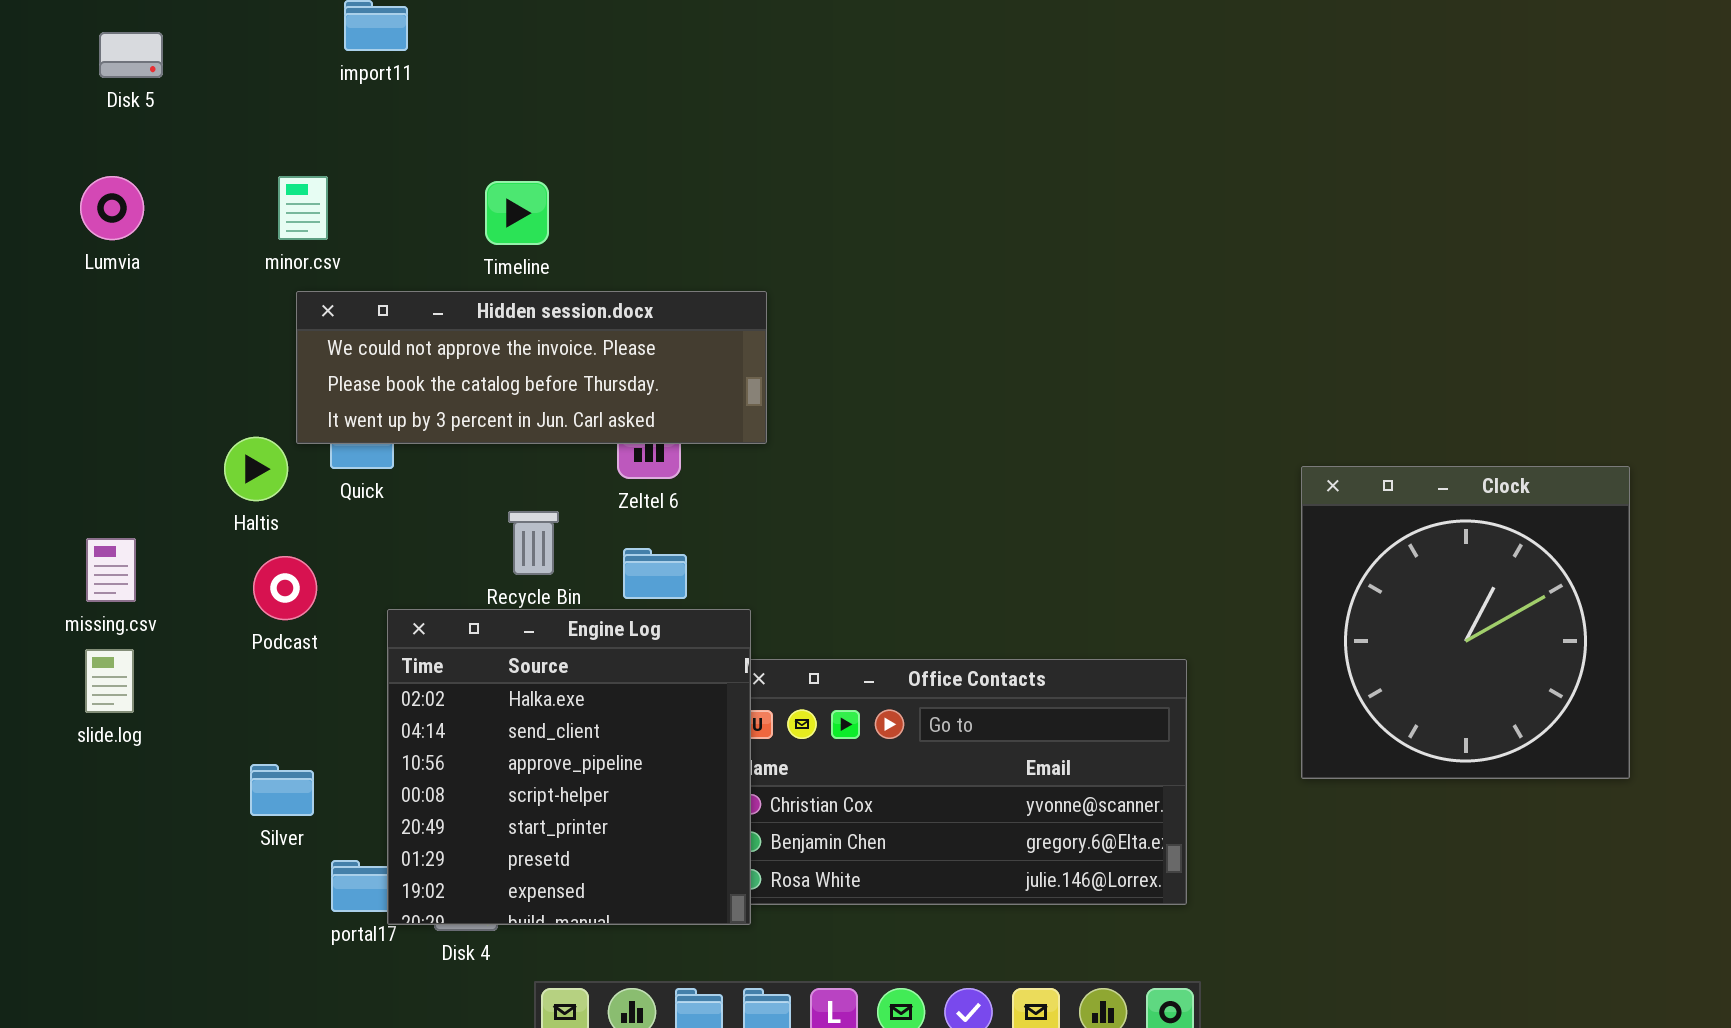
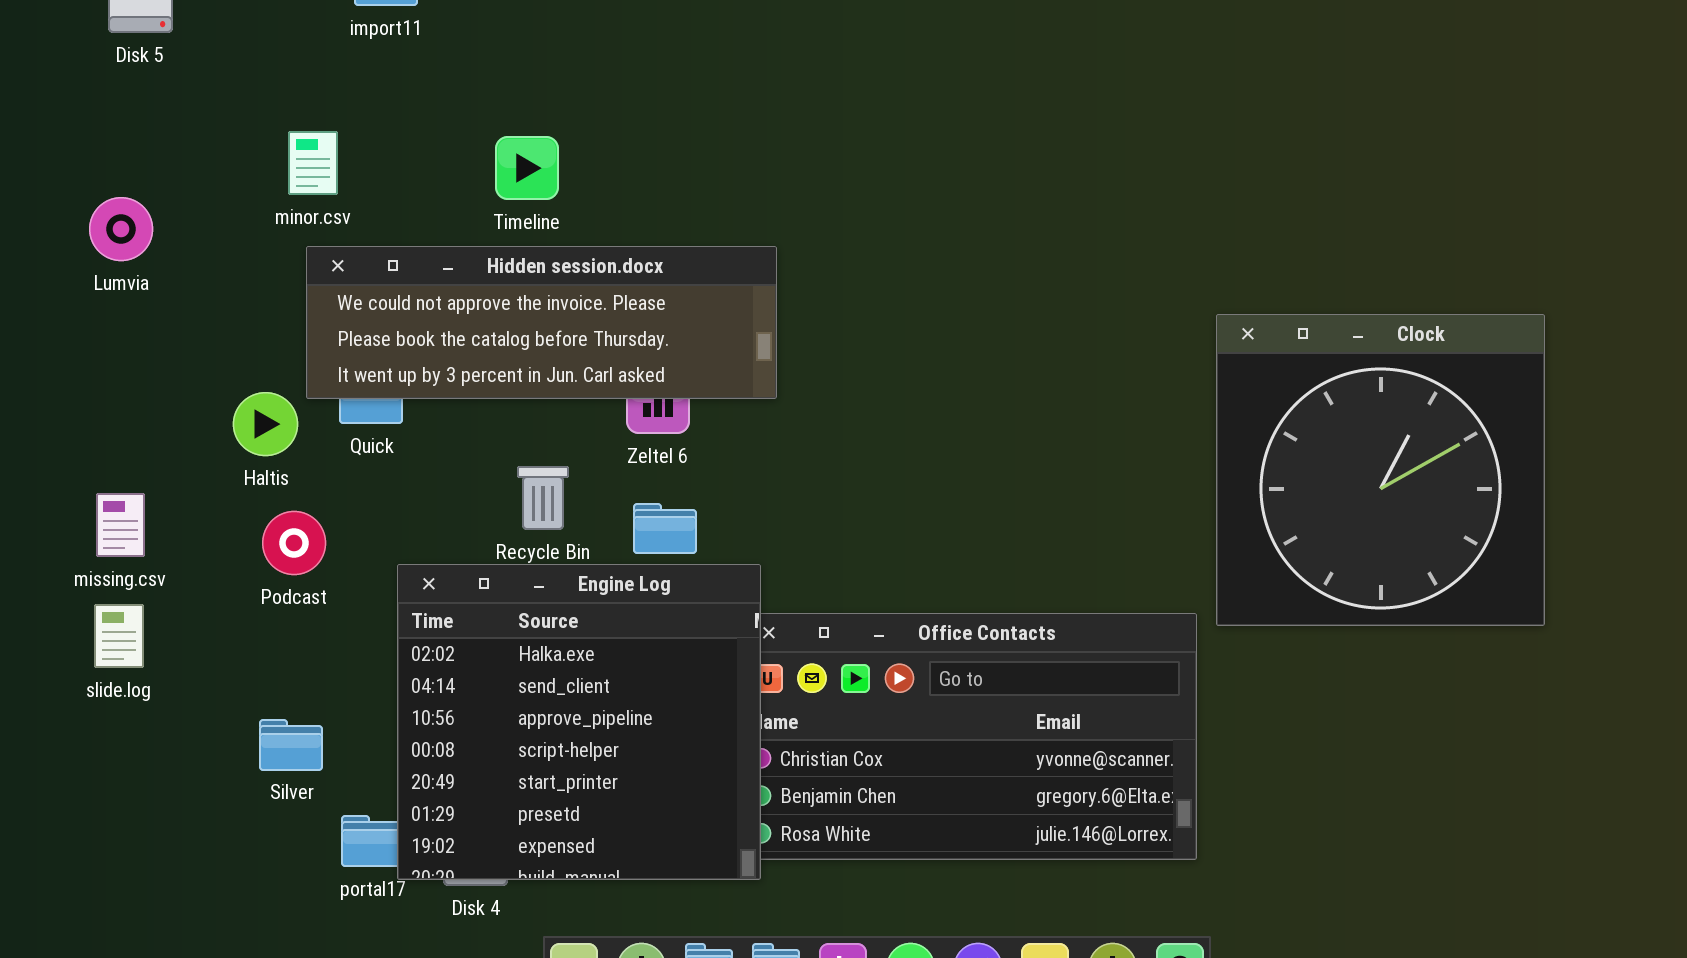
Lumvia: [80,176,144,240] -> [89,197,153,261], moved
Clock: [1301,466,1630,779] -> [1216,314,1545,626], moved

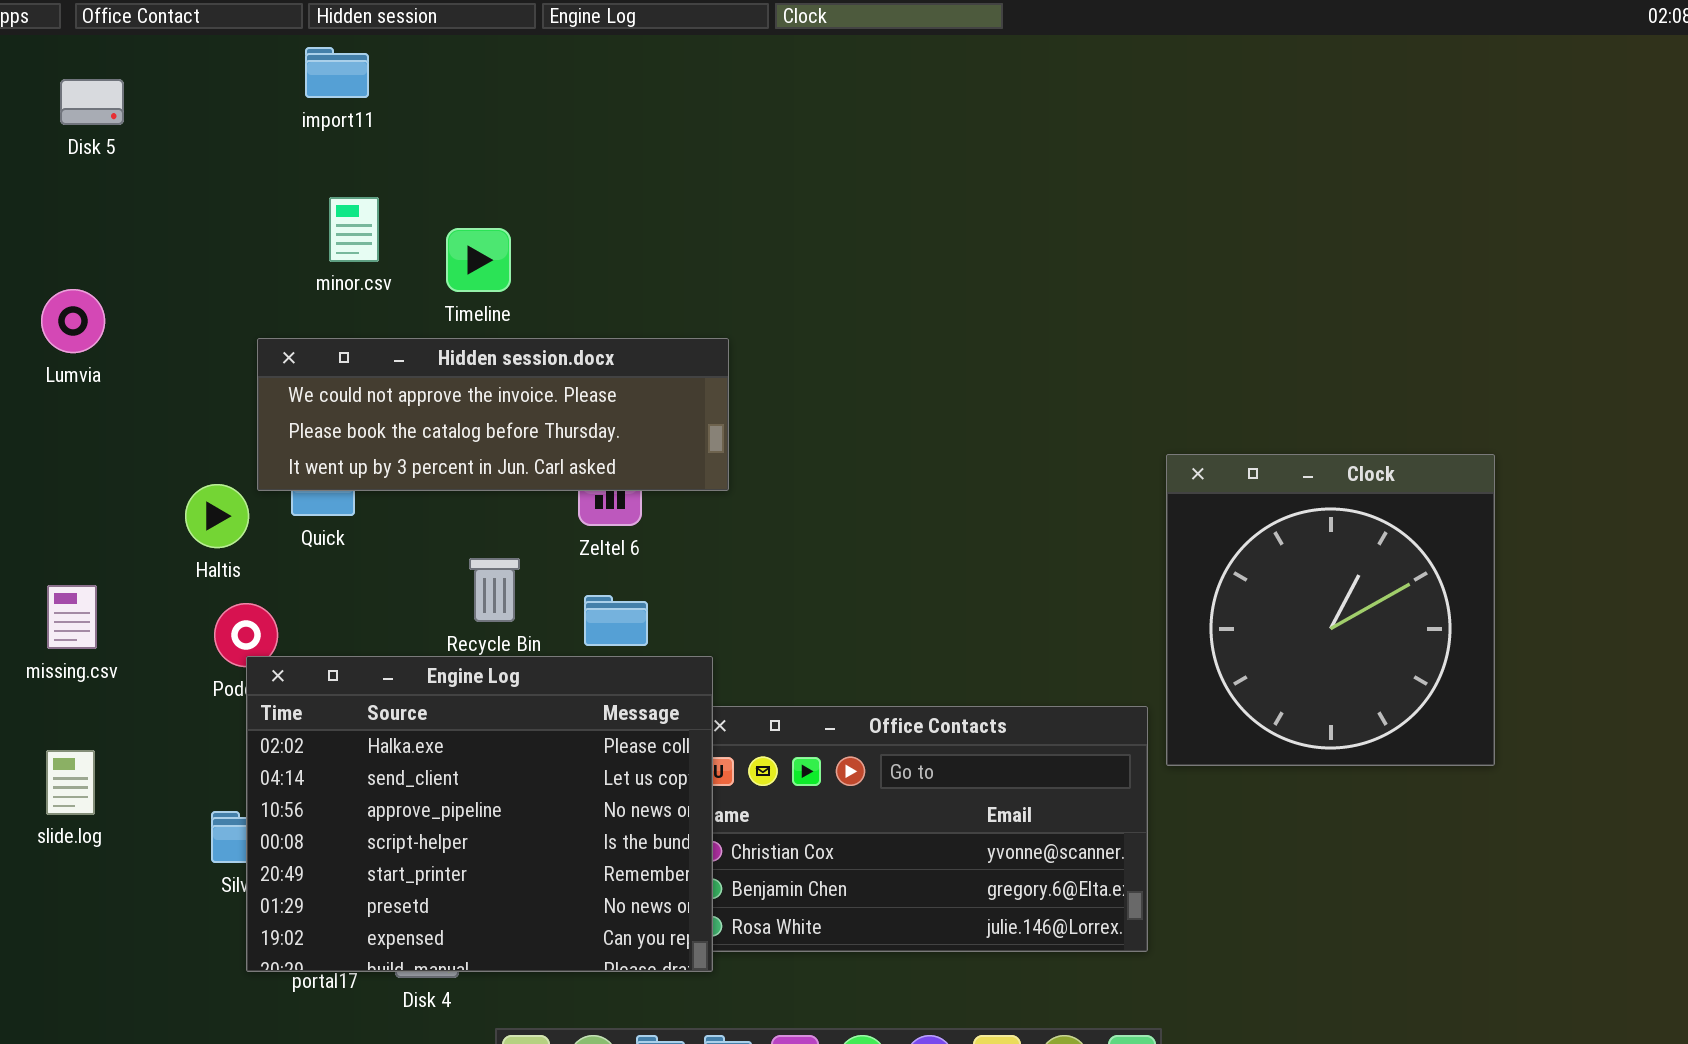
minor.csv: [288,131,338,195] -> [329,197,379,262], moved
Clock: [1216,314,1545,626] -> [1166,454,1495,766], moved
Engine Log: [397,564,761,880] -> [246,656,713,972], resized
slide.log: [94,604,144,668] -> [46,750,95,815], moved

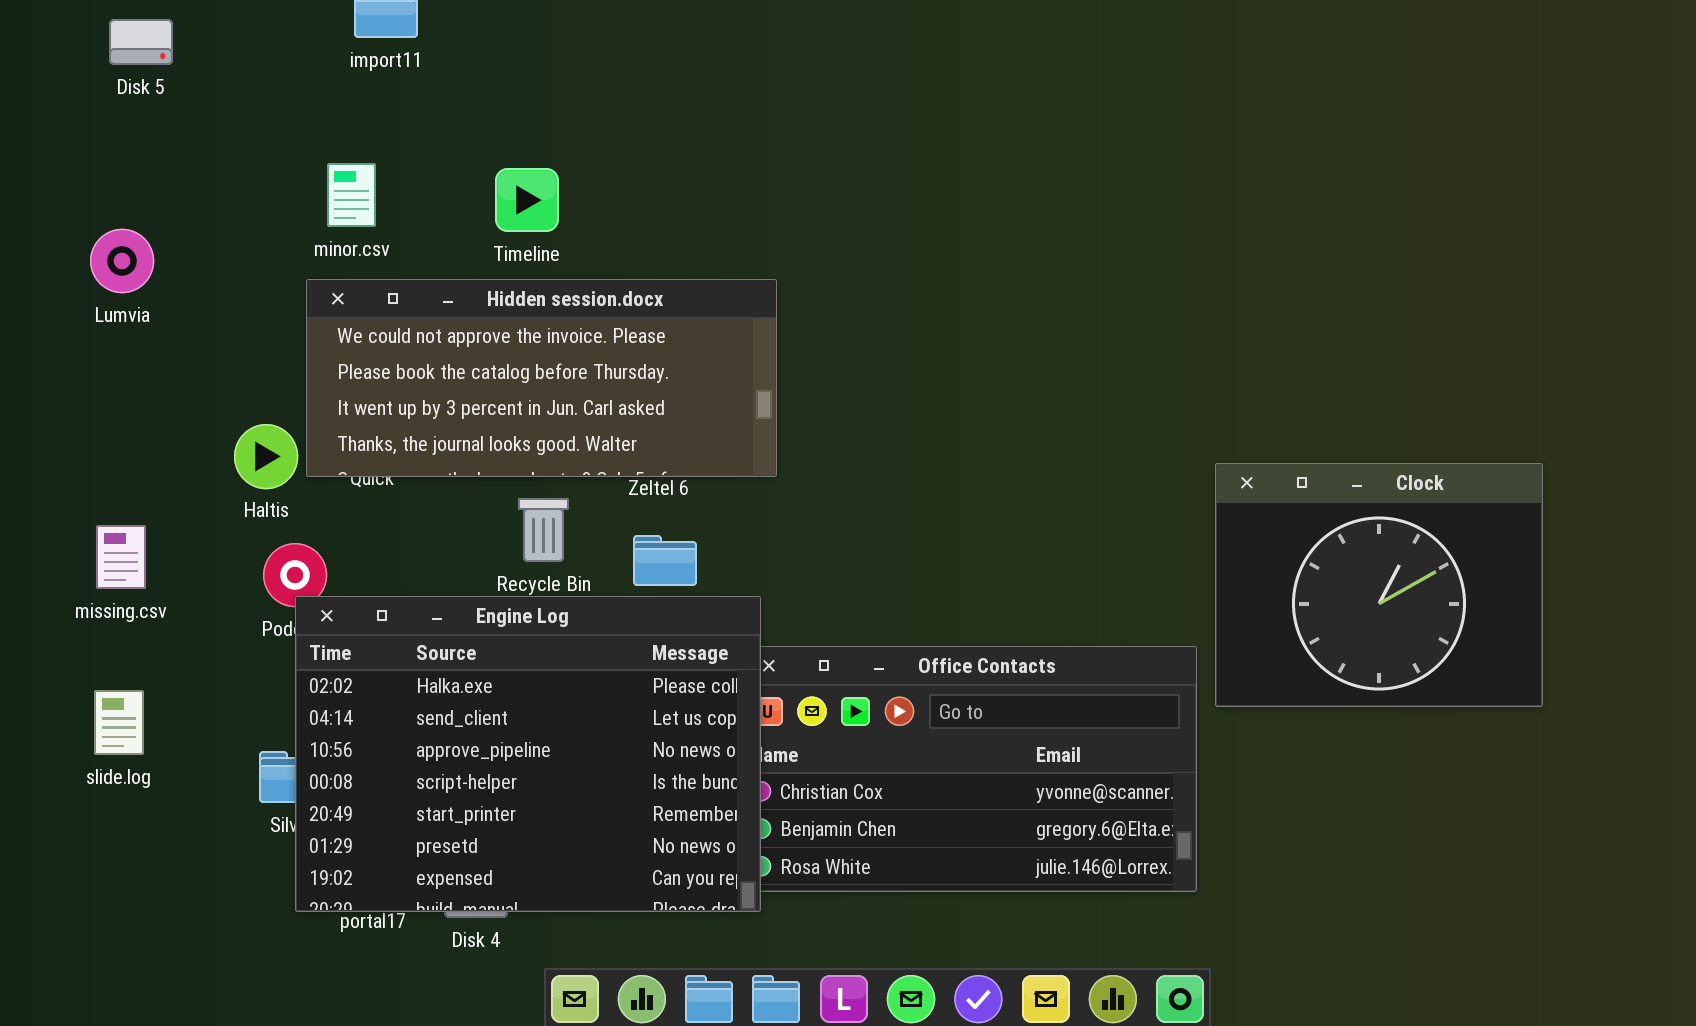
minor.csv: [329,197,379,262] -> [327,163,376,227], moved
Hidden session.docx: [257,338,729,491] -> [306,279,777,477], resized
Clock: [1166,454,1495,766] -> [1215,463,1543,707], resized

